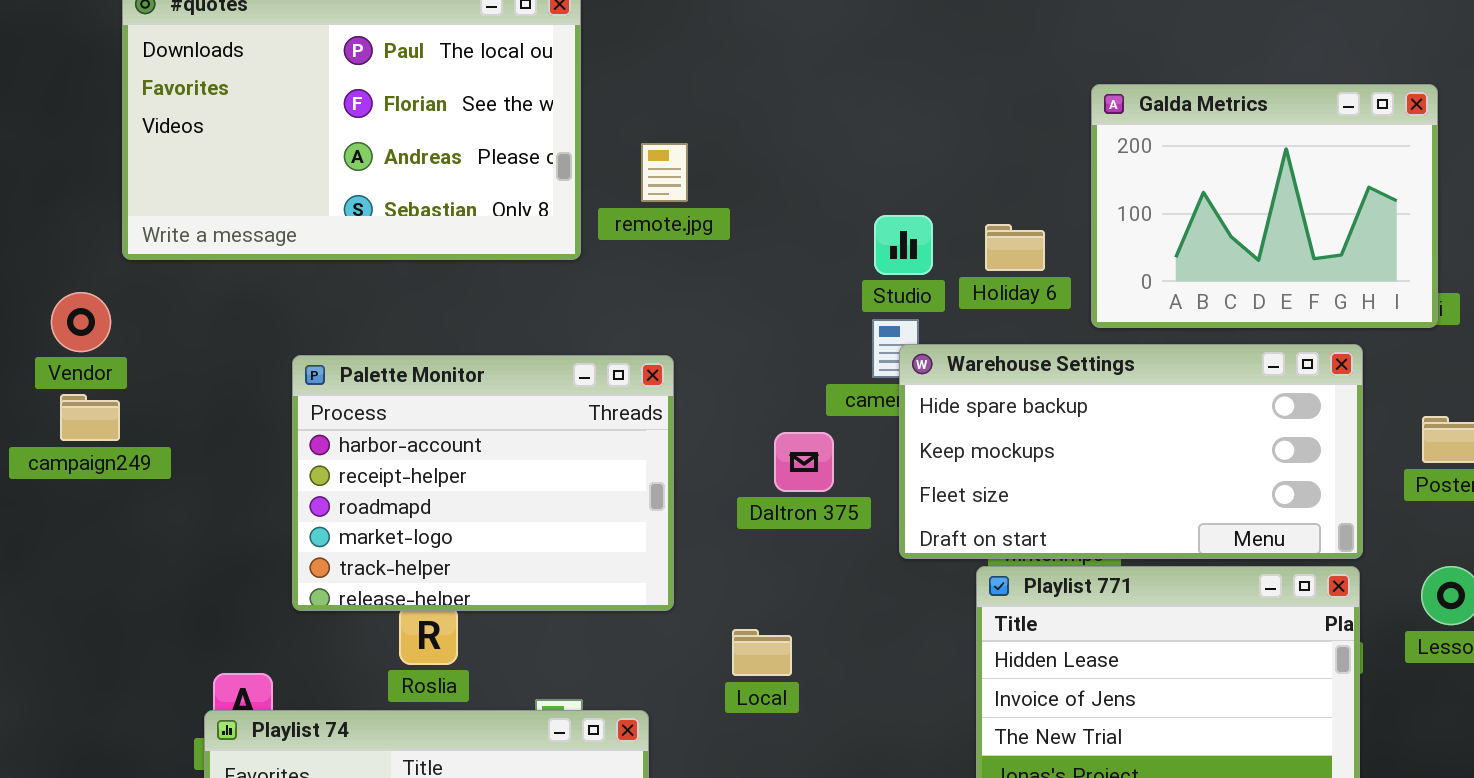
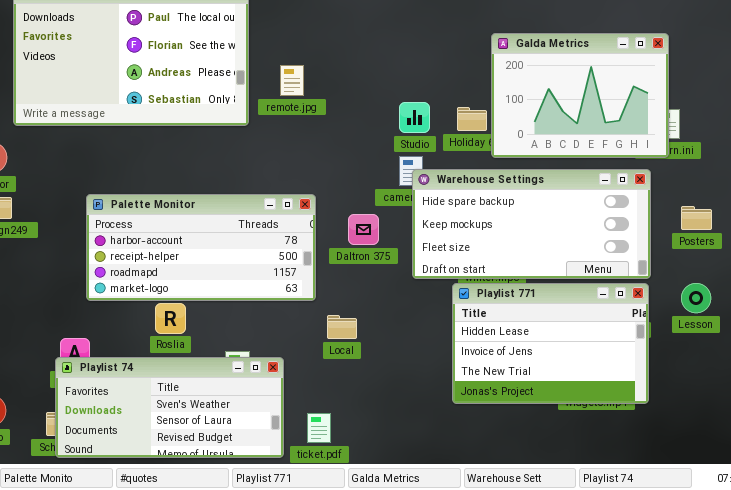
Galda Metrics: [1091,84,1438,328] -> [491,33,669,158], moved
Palette Monitor: [292,355,674,611] -> [86,194,316,301], moved, resized

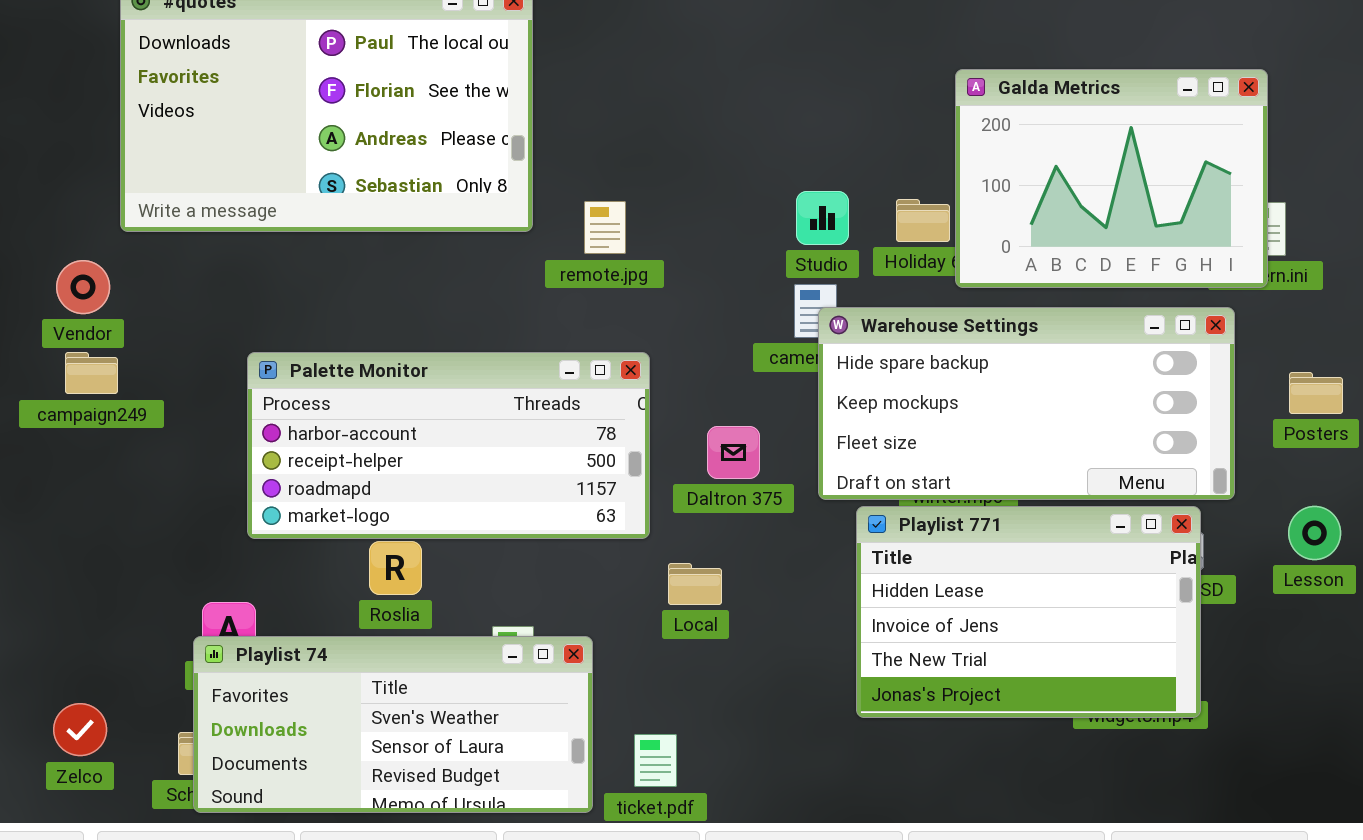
remote.jpg: [280,65,304,96] -> [584,201,626,254], moved
Daltron 375: [348,214,379,245] -> [707,426,760,479], moved
Playlist 771: [452,283,649,404] -> [856,506,1201,718], moved

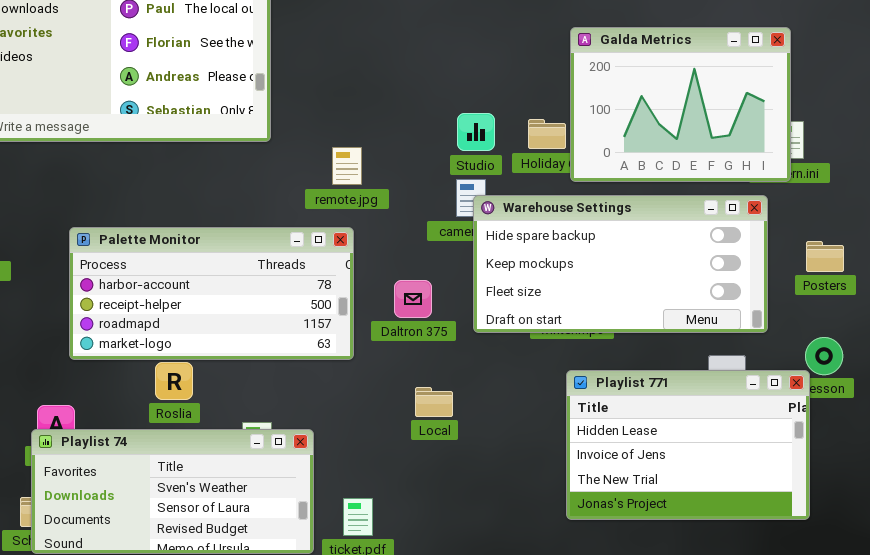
remote.jpg: [584,201,626,254] -> [332,147,362,185], moved
Playlist 771: [856,506,1201,718] -> [566,370,810,520], moved
Local: [668,563,722,605] -> [415,387,453,417], moved

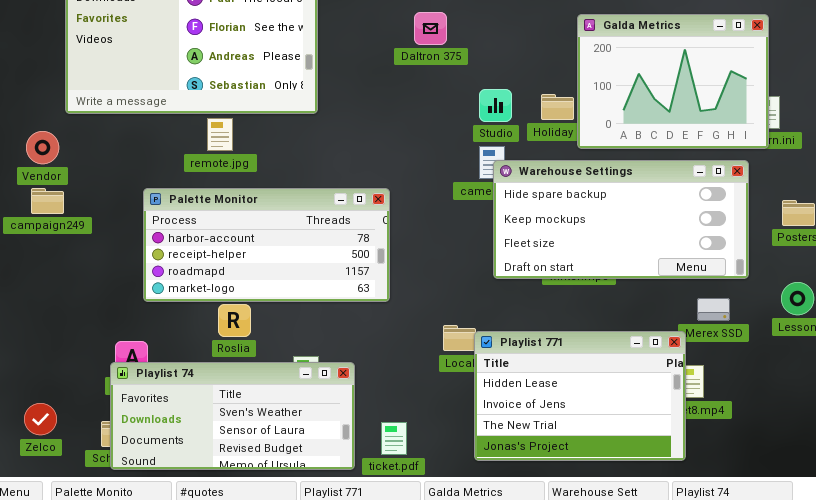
remote.jpg: [332,147,362,185] -> [207,118,233,151], moved
Daltron 375: [394,280,432,318] -> [414,12,447,45], moved
Playlist 771: [566,370,810,520] -> [474,331,686,461], moved

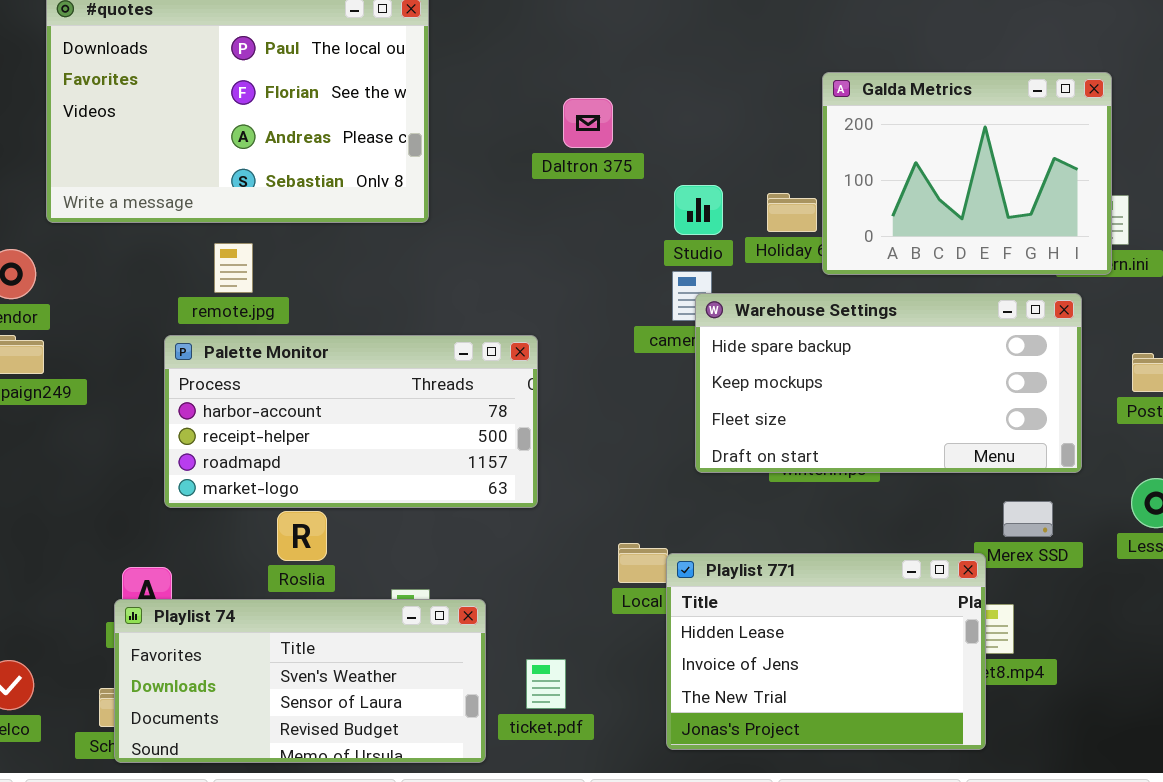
Daltron 375: [414,12,447,45] -> [563,98,613,148], moved
remote.jpg: [207,118,233,151] -> [214,243,253,293], moved
ticket.pdf: [381,422,407,455] -> [526,659,566,709], moved

